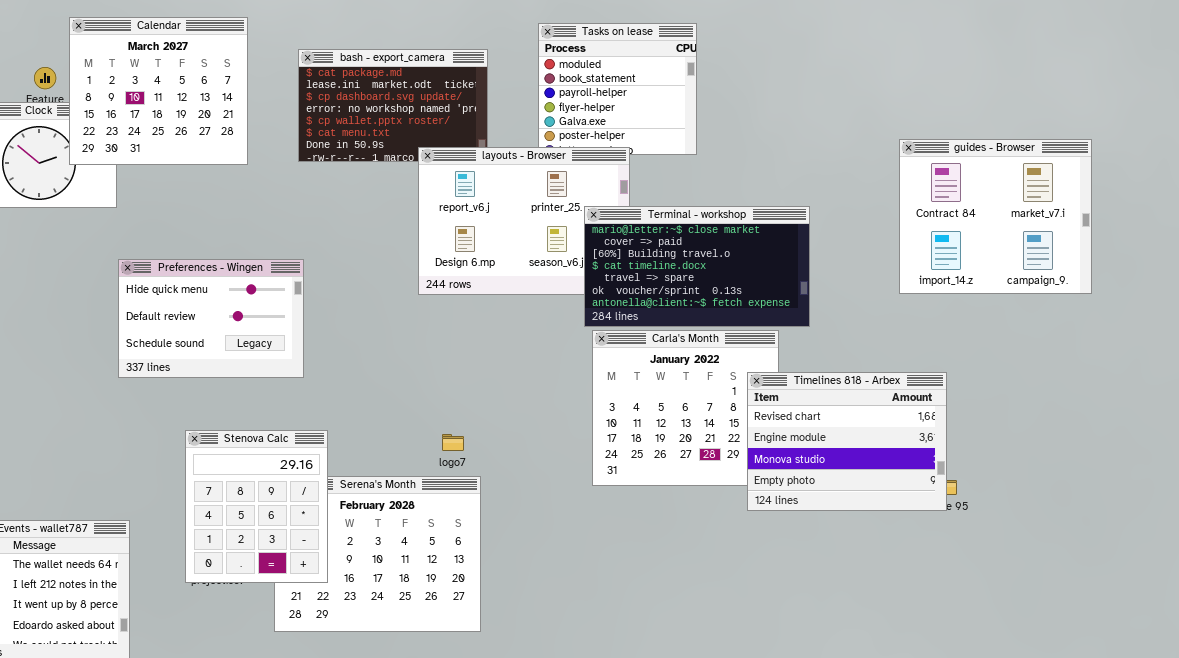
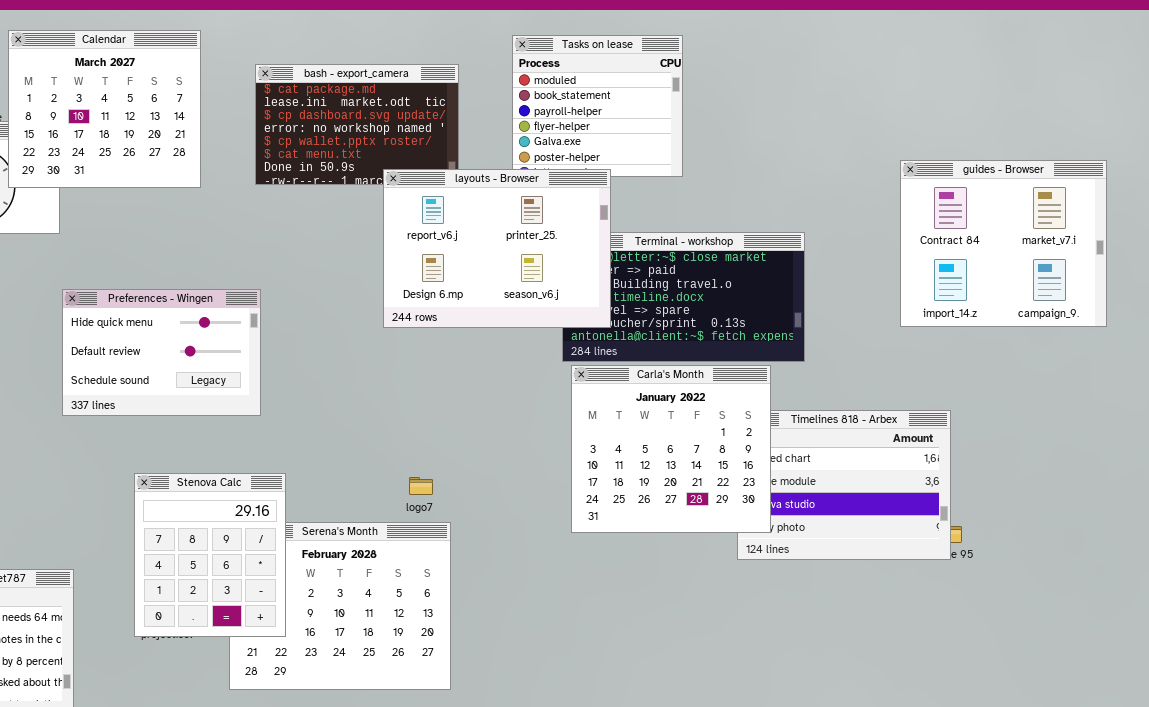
layouts - Browser: [418,147,630,295] -> [383,169,611,328], raised
Carla's Month: [592,330,779,486] -> [571,365,771,533], raised

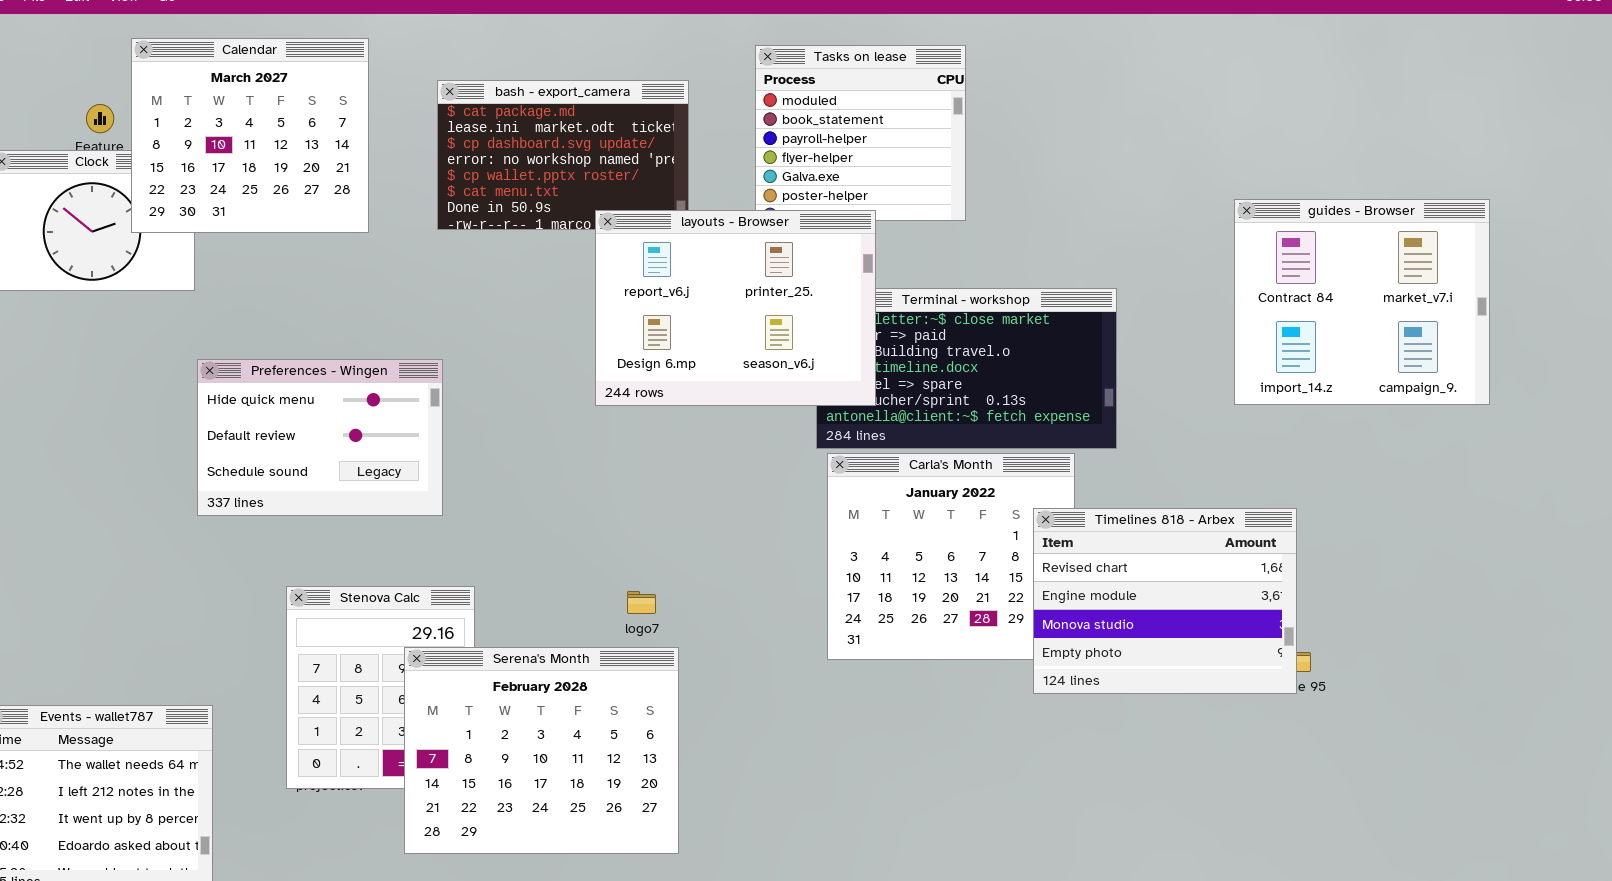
Timelines 818 - Arbex: [737,410,951,560] -> [1033,508,1297,694], raised
Serena's Month: [229,522,451,690] -> [404,647,679,854], raised

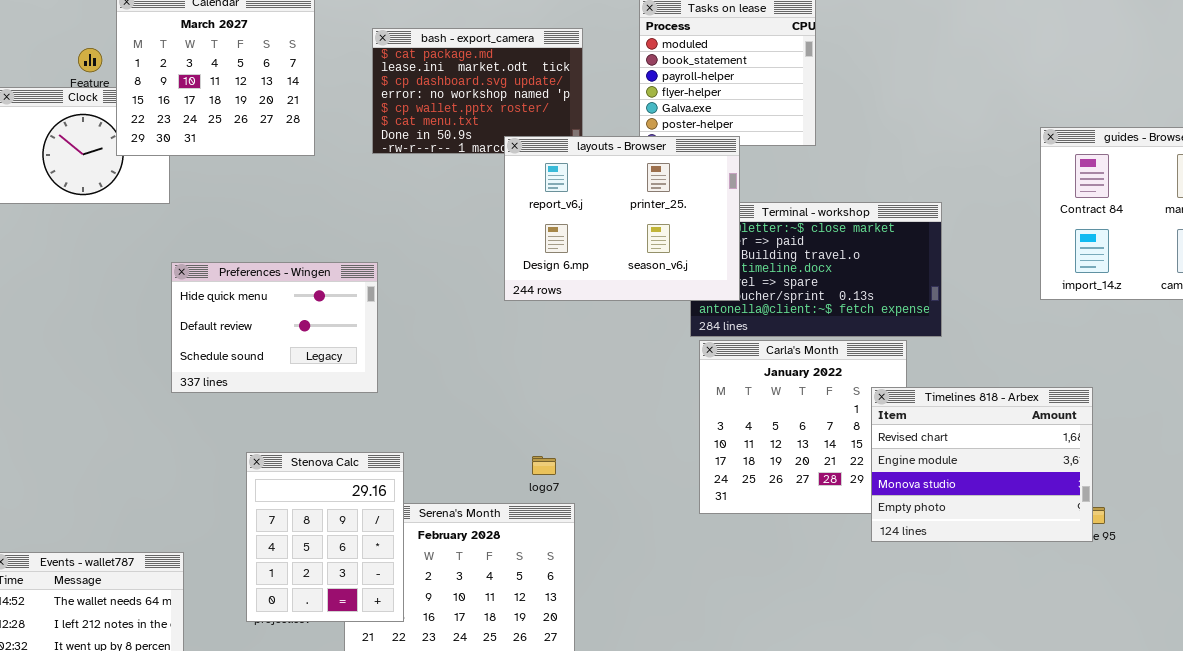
Stenova Calc: [286,586,475,789] -> [246,452,404,622], raised

